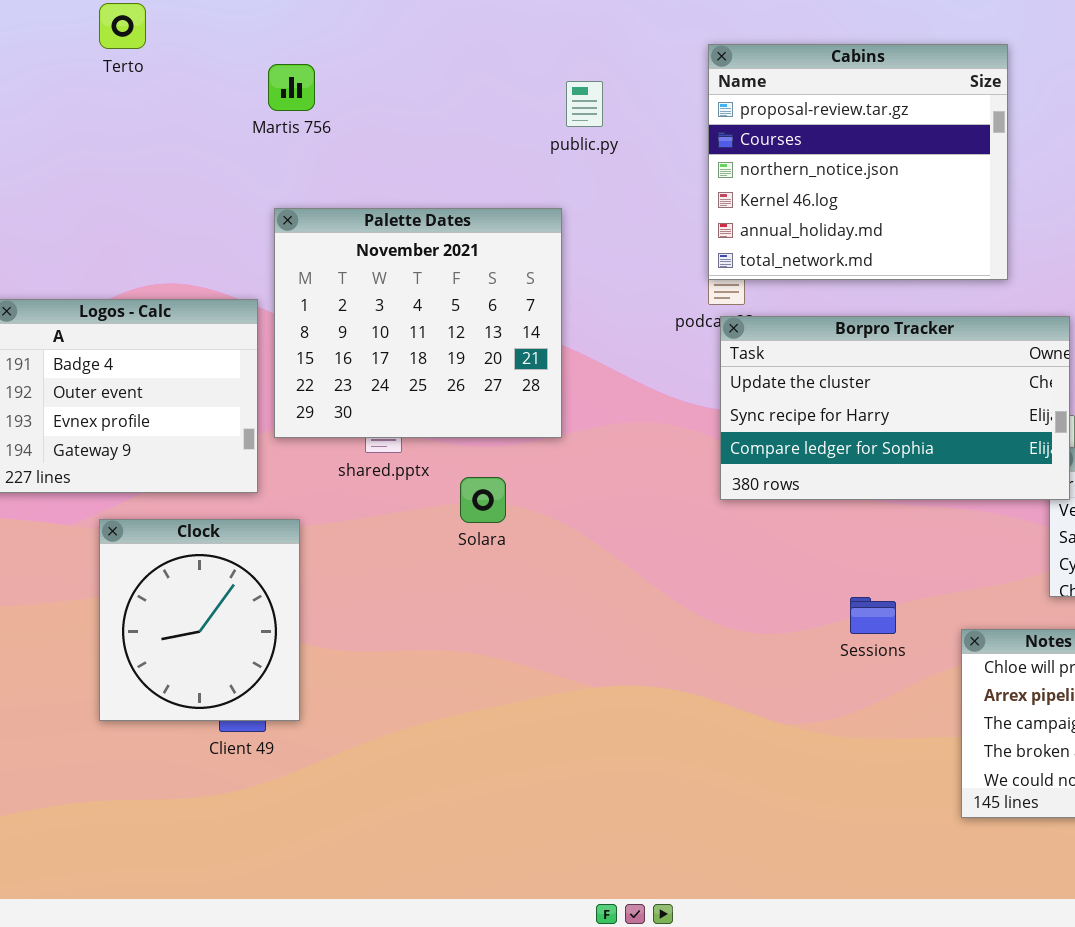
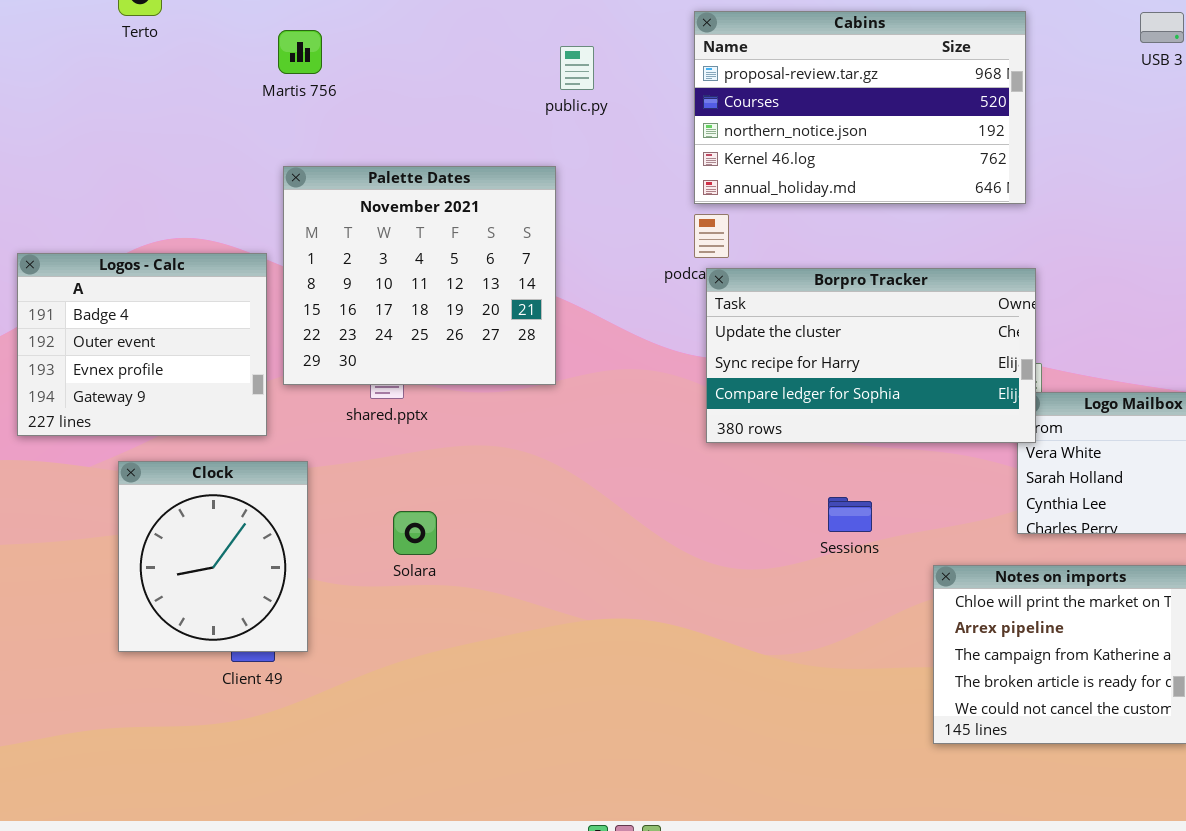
Cabins: [708,44,1008,280] -> [694,11,1026,204], resized
Solara: [460,477,506,523] -> [393,511,437,555], moved
Sessions: [850,597,896,634] -> [828,497,872,532], moved

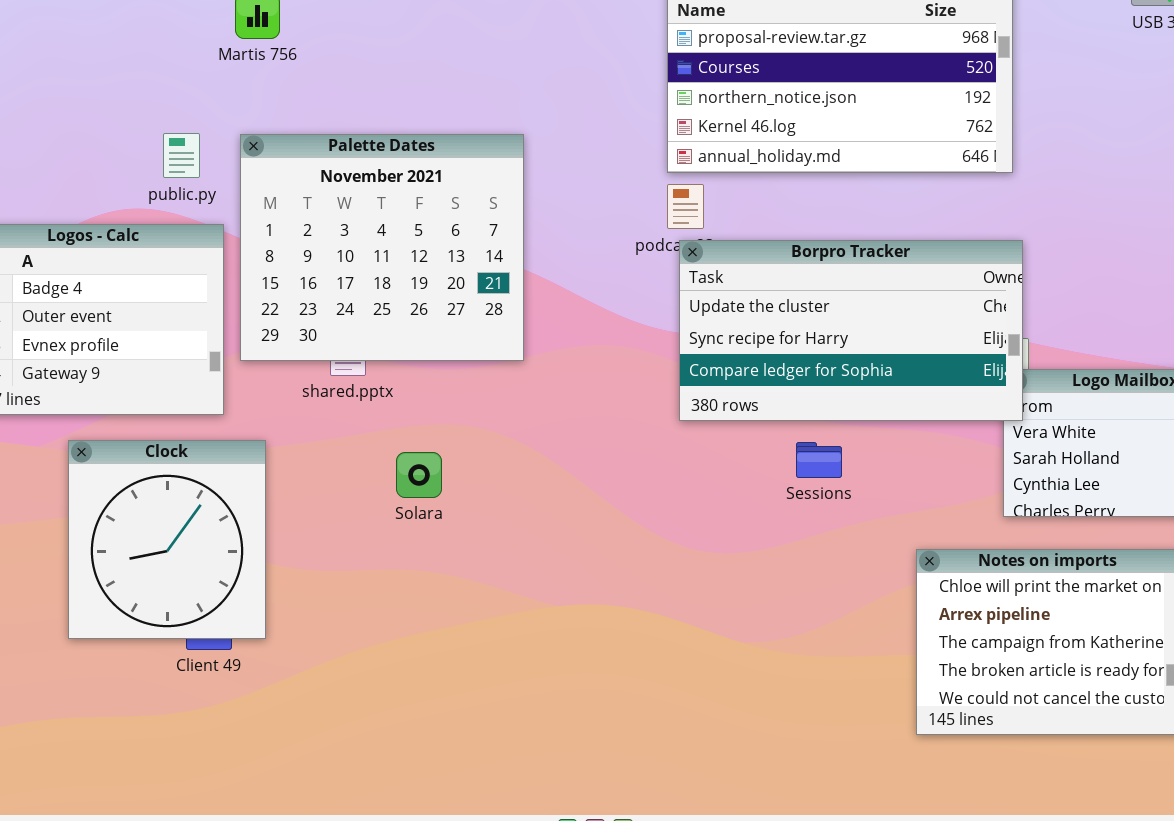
public.py: [560,46,594,90] -> [163,133,200,178], moved
Sessions: [828,497,872,532] -> [796,442,842,478], moved
Solara: [393,511,437,555] -> [396,452,442,498], moved

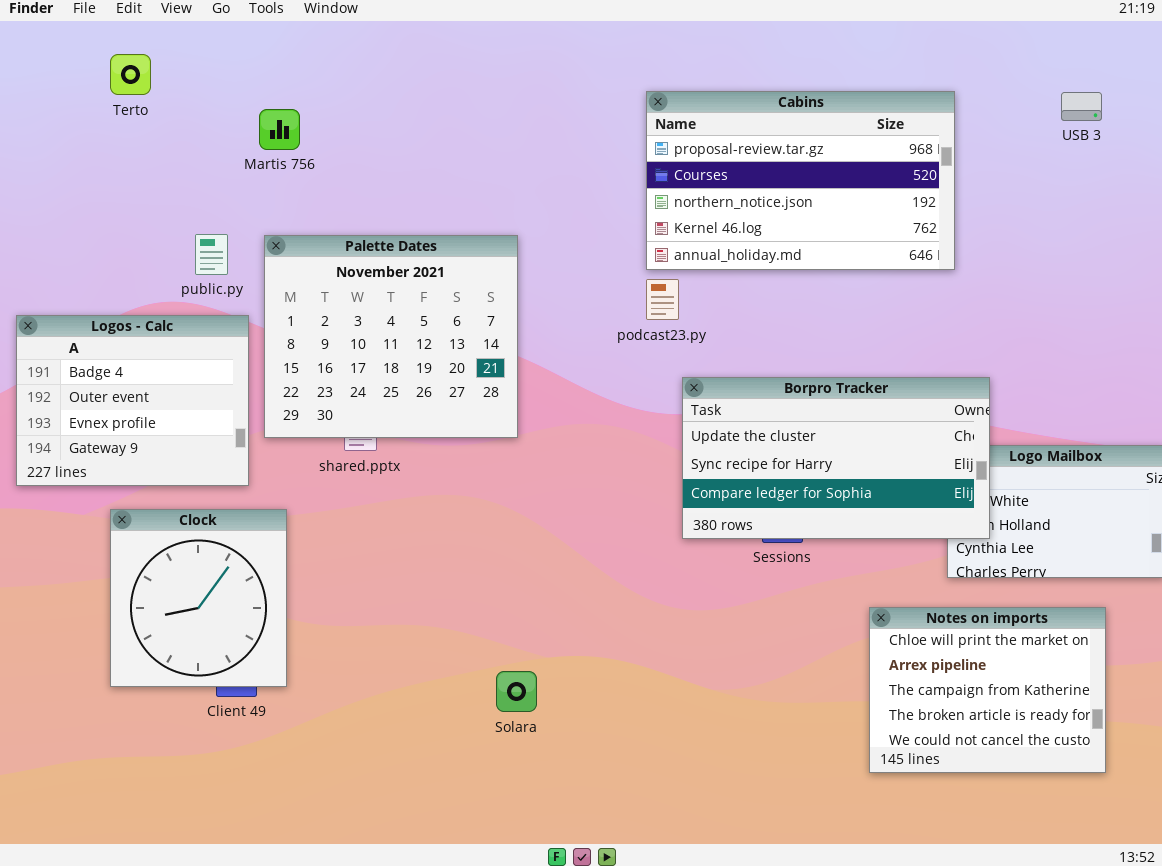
Borpro Tracker: [679,240,1023,421] -> [682,377,990,539], moved
Solara: [396,452,442,498] -> [496,671,537,712], moved

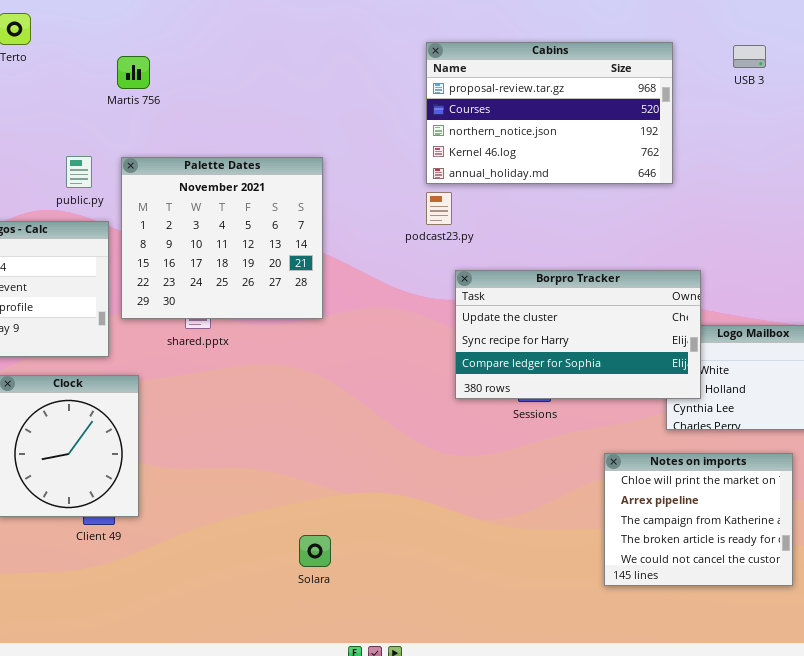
USB 3: [1061,92,1102,121] -> [733,45,766,68], moved
Solara: [496,671,537,712] -> [299,535,331,567], moved

